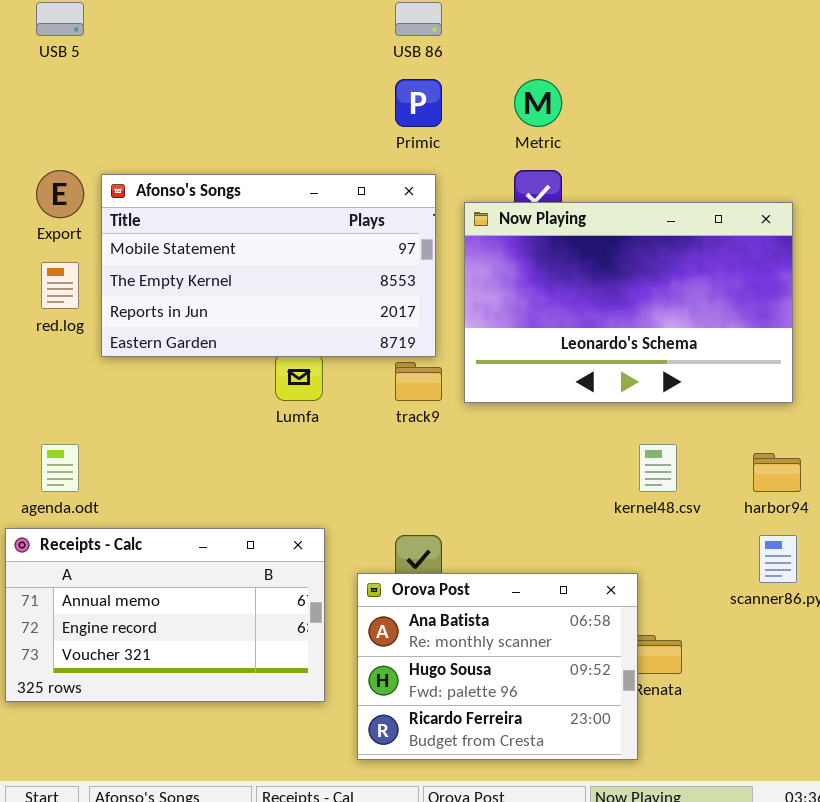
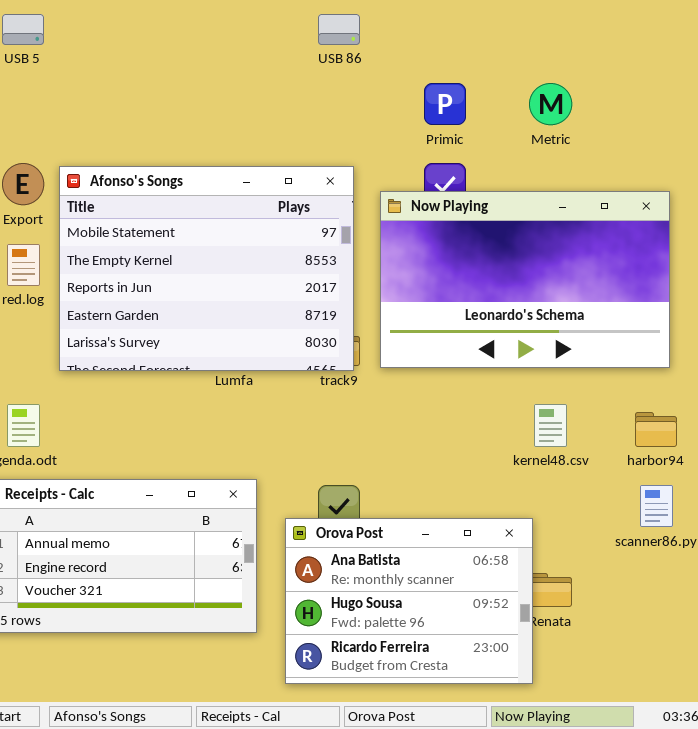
Primic: [395,79,442,127] -> [424,83,466,125], moved
Metric: [514,79,562,127] -> [529,83,572,125], moved
Afonso's Songs: [101,174,436,357] -> [59,166,354,371], resized

